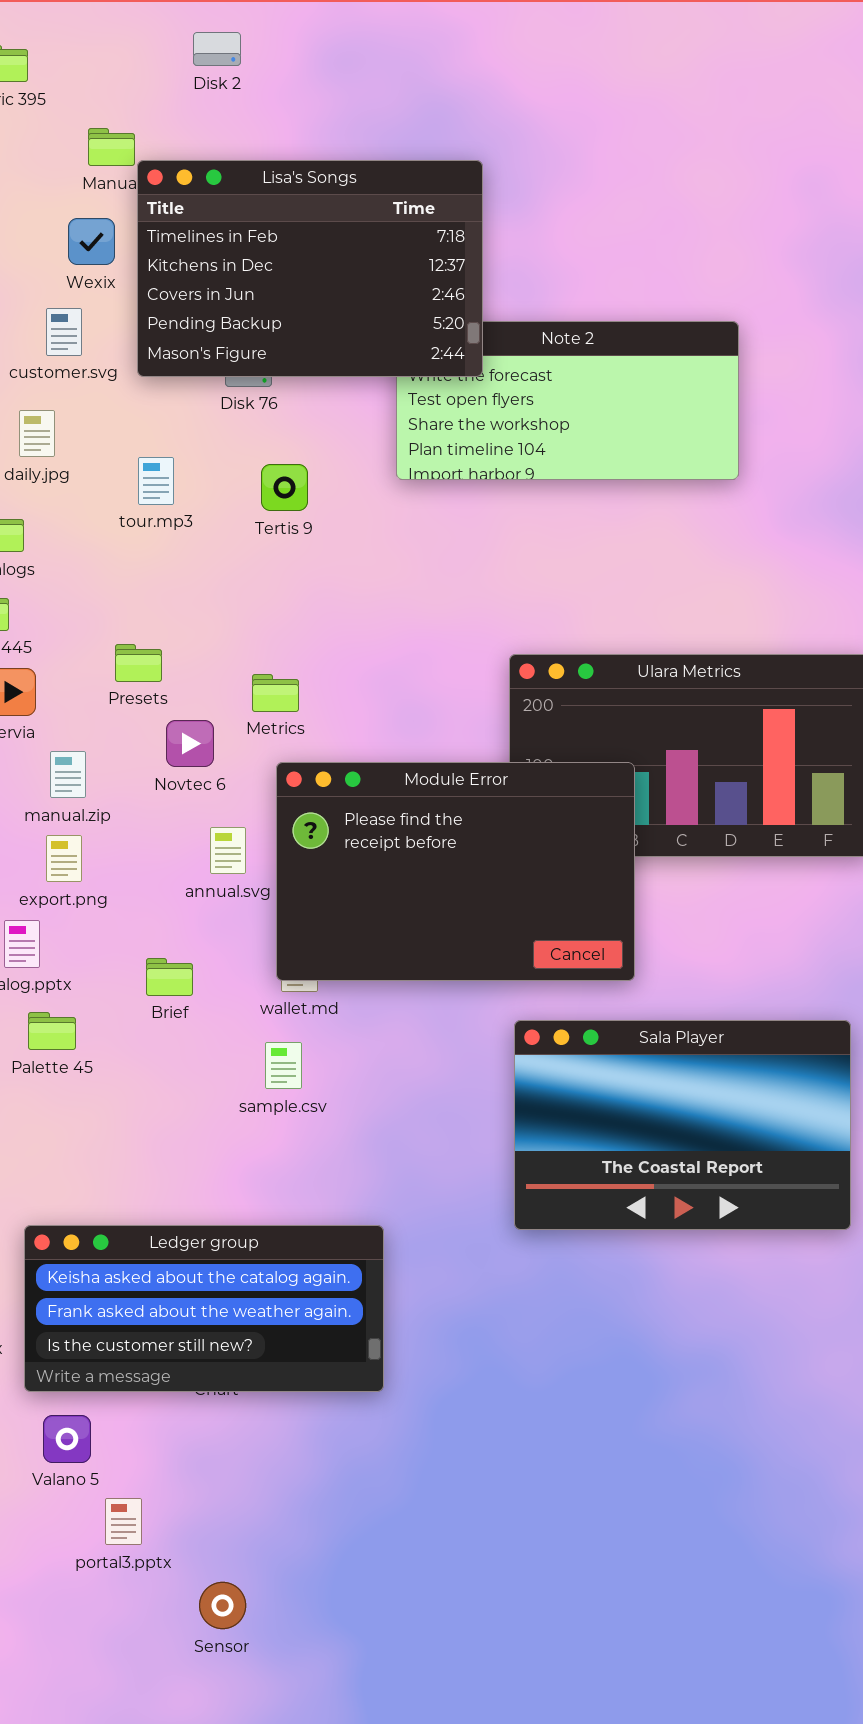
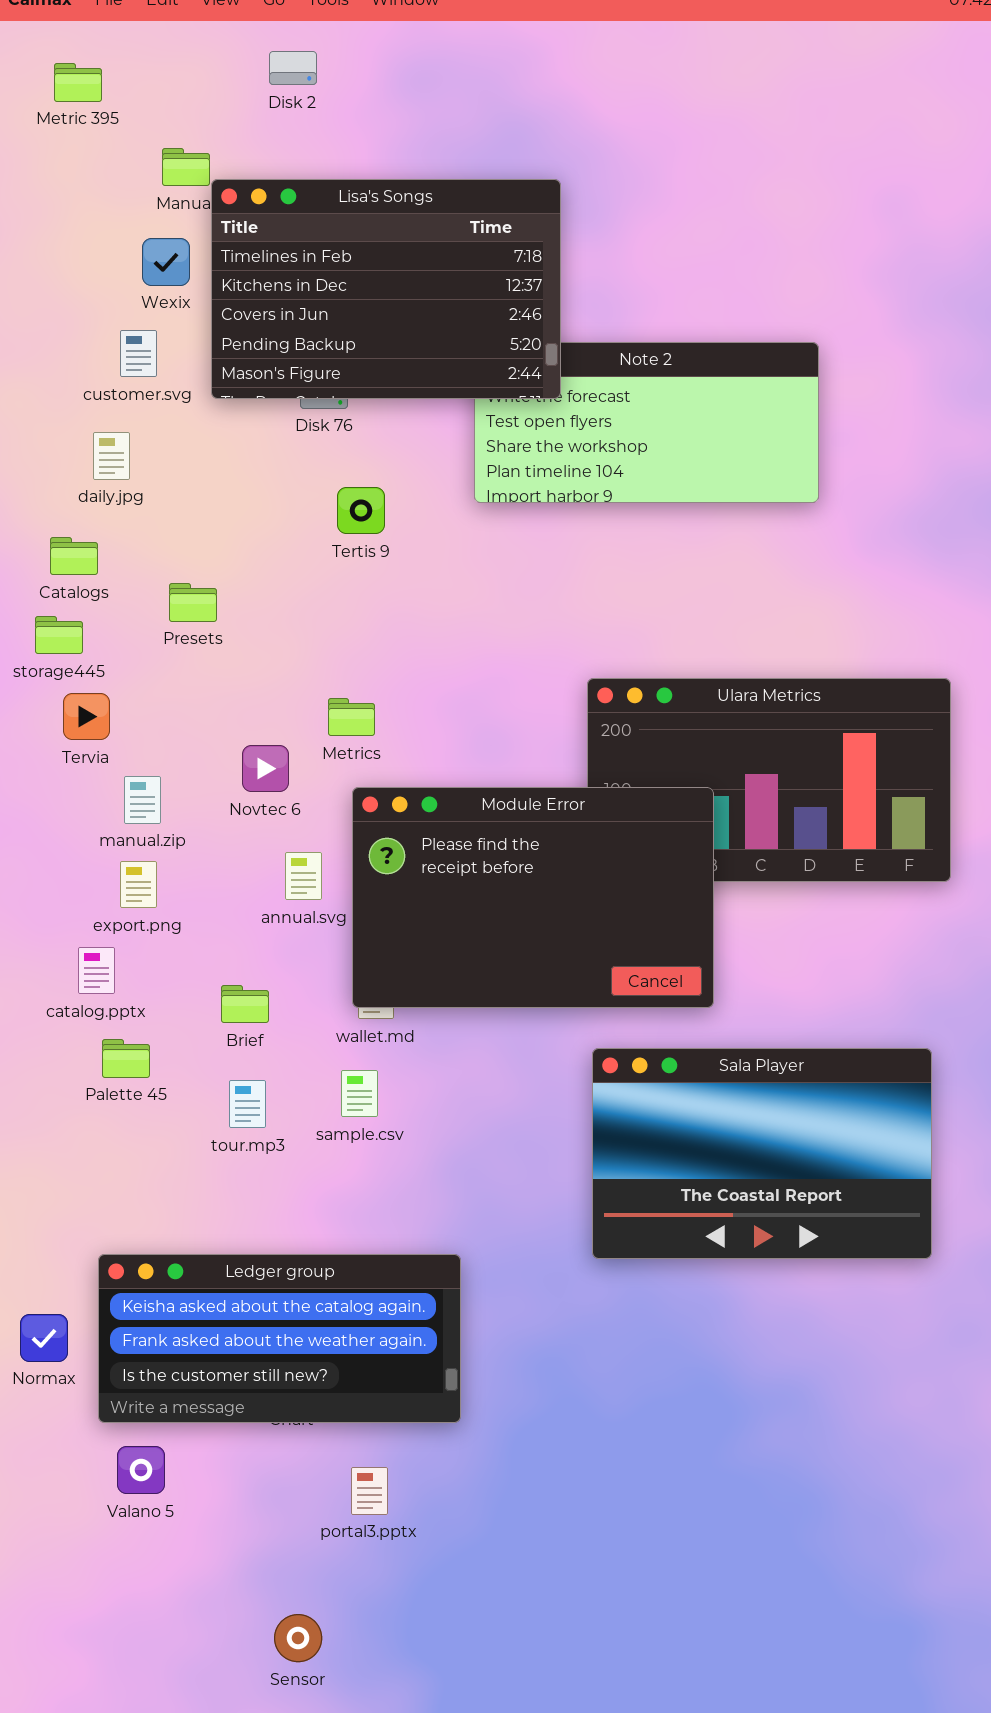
tour.mp3: [138,457,174,505] -> [229,1080,266,1128], moved
Presets: [115,644,162,682] -> [169,583,217,622], moved
portal3.pptx: [105,1498,142,1545] -> [351,1467,388,1515], moved

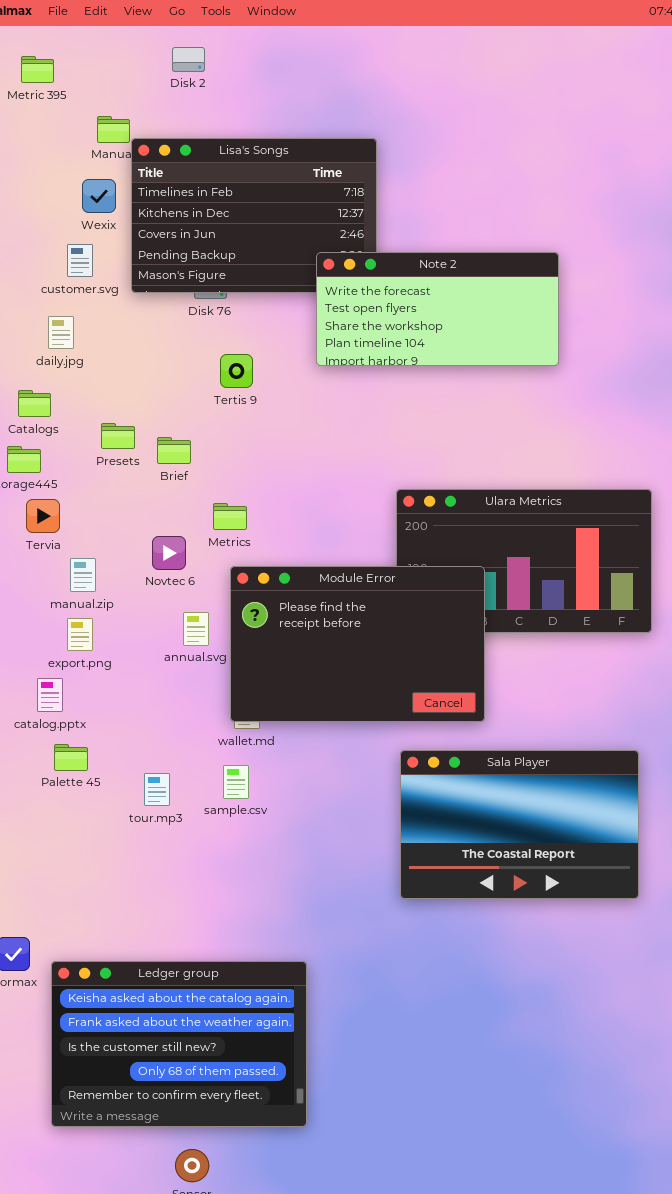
Note 2: [474,342,819,503] -> [316,252,559,366], raised
Brief: [221,985,269,1023] -> [157,437,191,464], moved
Ledger group: [98,1254,461,1423] -> [51,961,307,1127], moved, resized

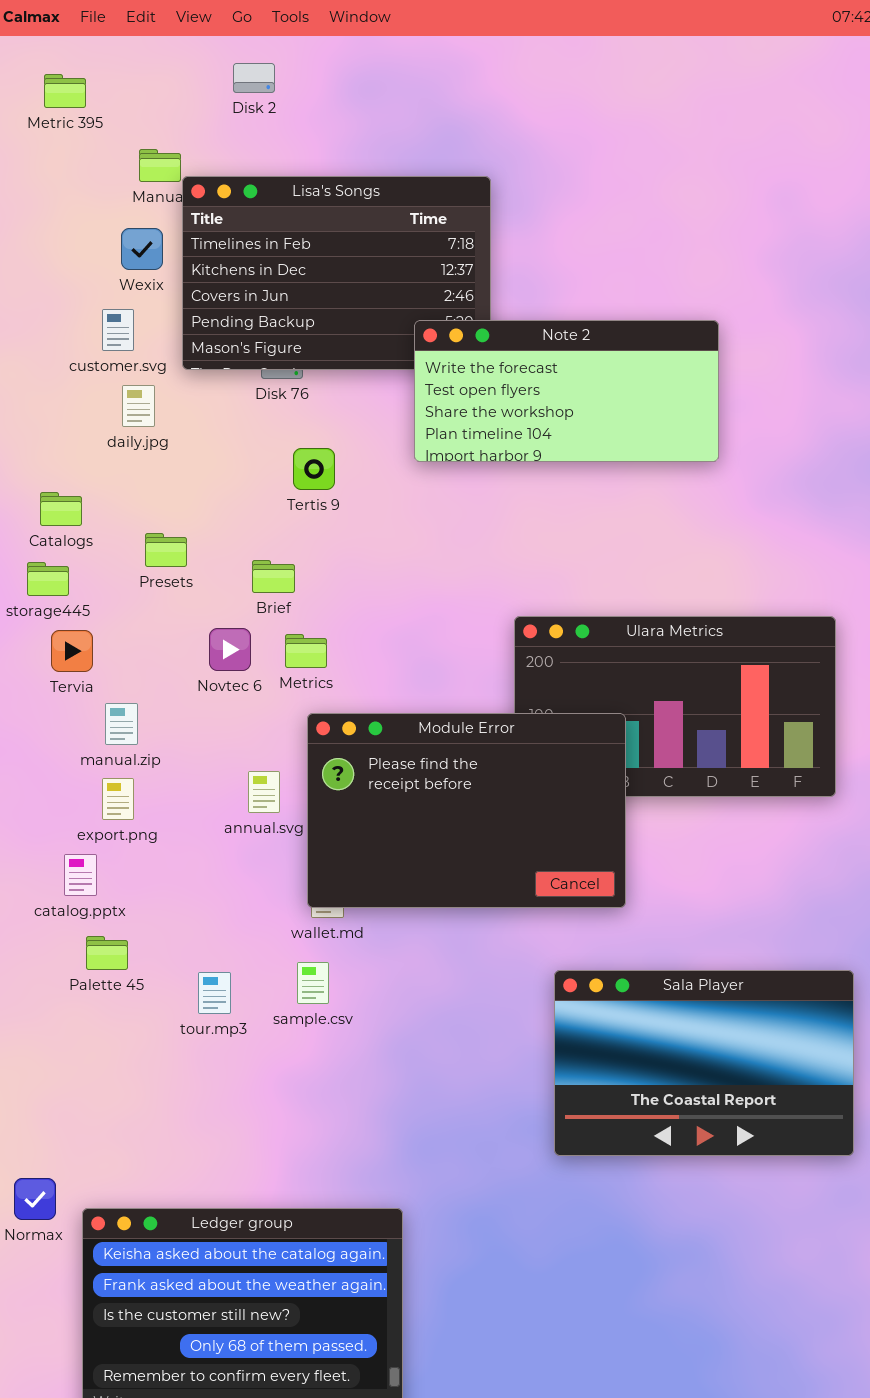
daily.jpg: [48,316,74,349] -> [122,385,155,427], moved
Brief: [157,437,191,464] -> [252,560,295,593], moved
Novtec 6: [152,536,186,570] -> [209,628,251,671], moved
Sala Player: [400,750,639,899] -> [554,970,854,1156], moved

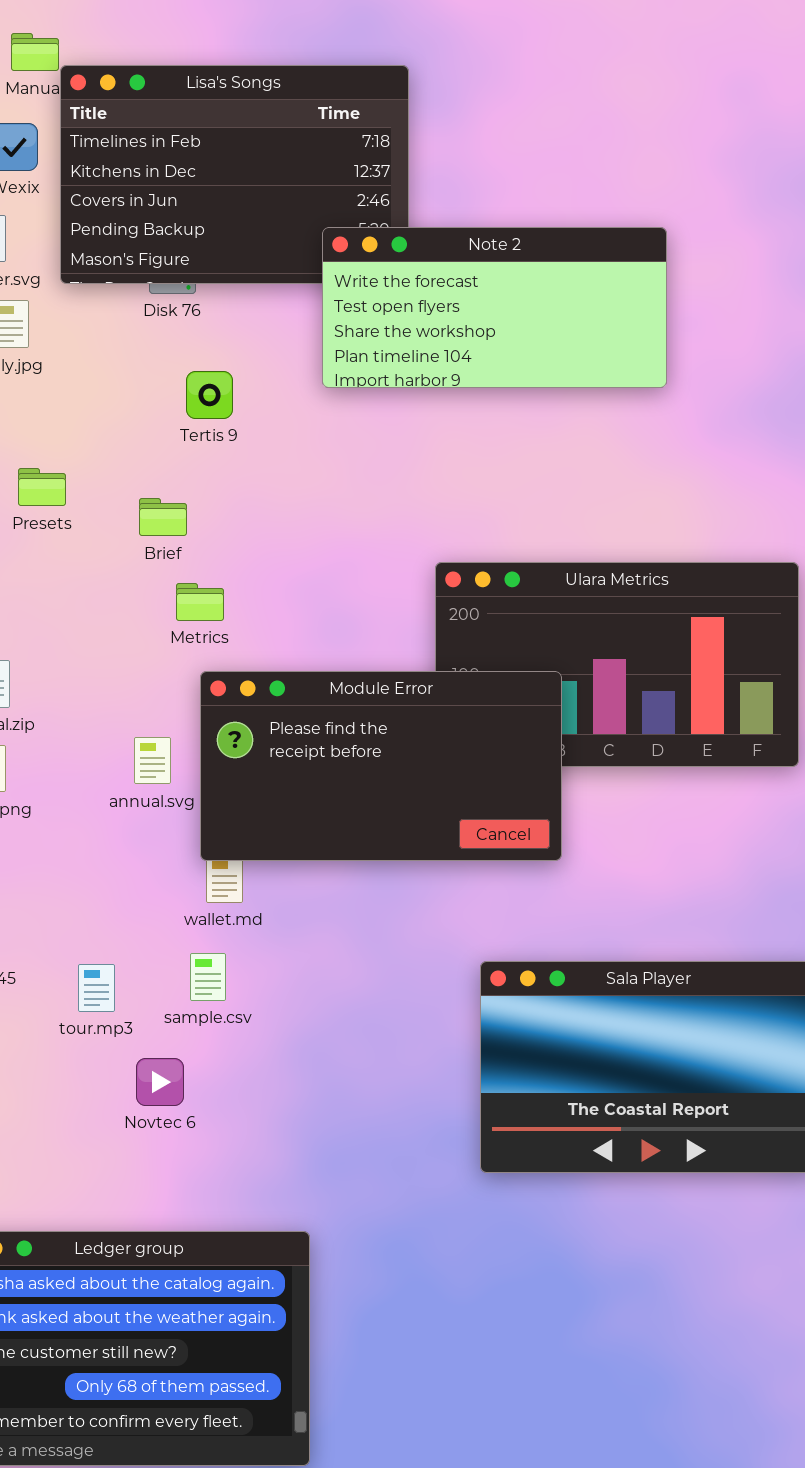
Novtec 6: [209,628,251,671] -> [136,1058,184,1106], moved
Module Error: [307,713,626,908] -> [200,671,562,861], resized

